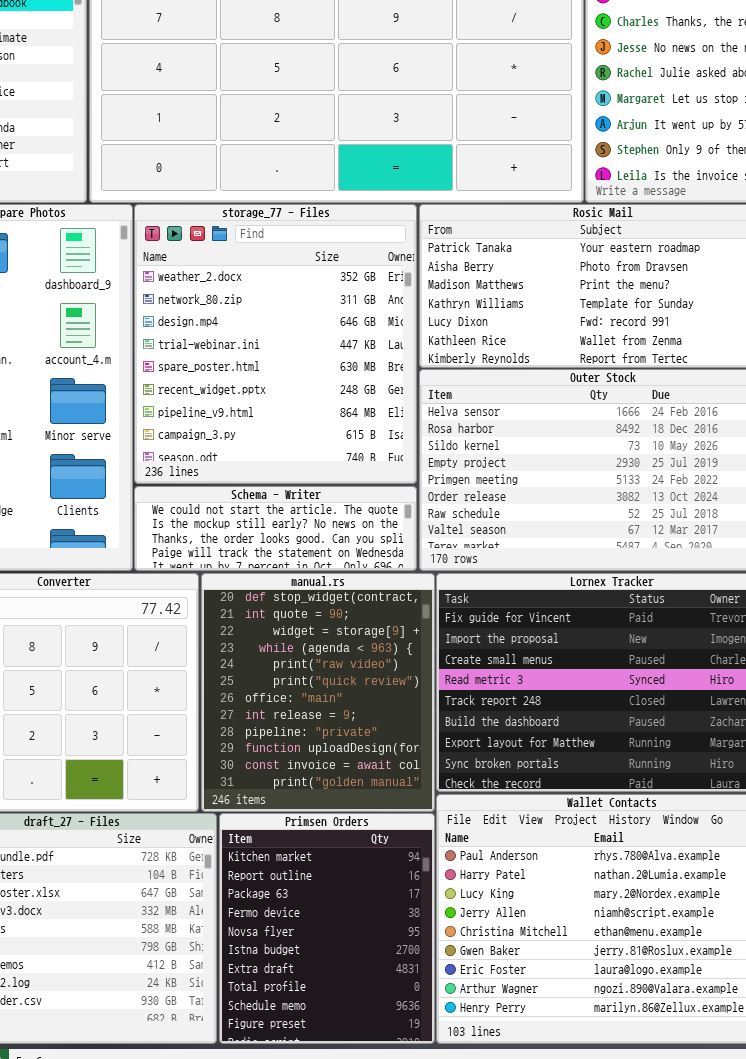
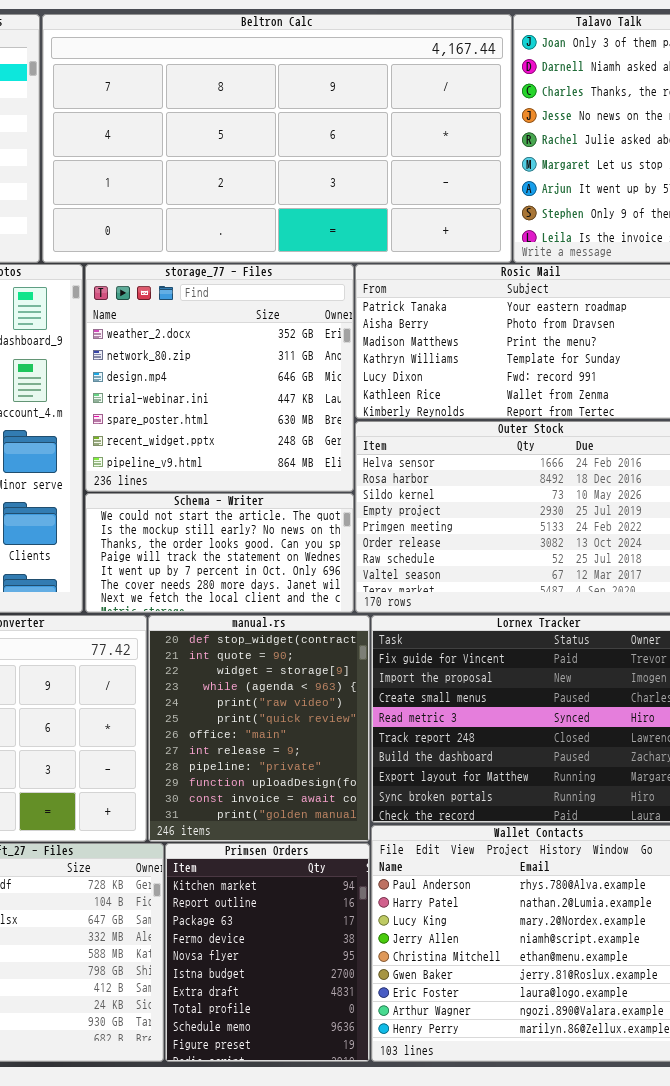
storage_77 - Files: [134,204,417,484] -> [85,264,354,492], resized
Schema - Writer: [134,486,417,571] -> [85,493,354,613], resized

